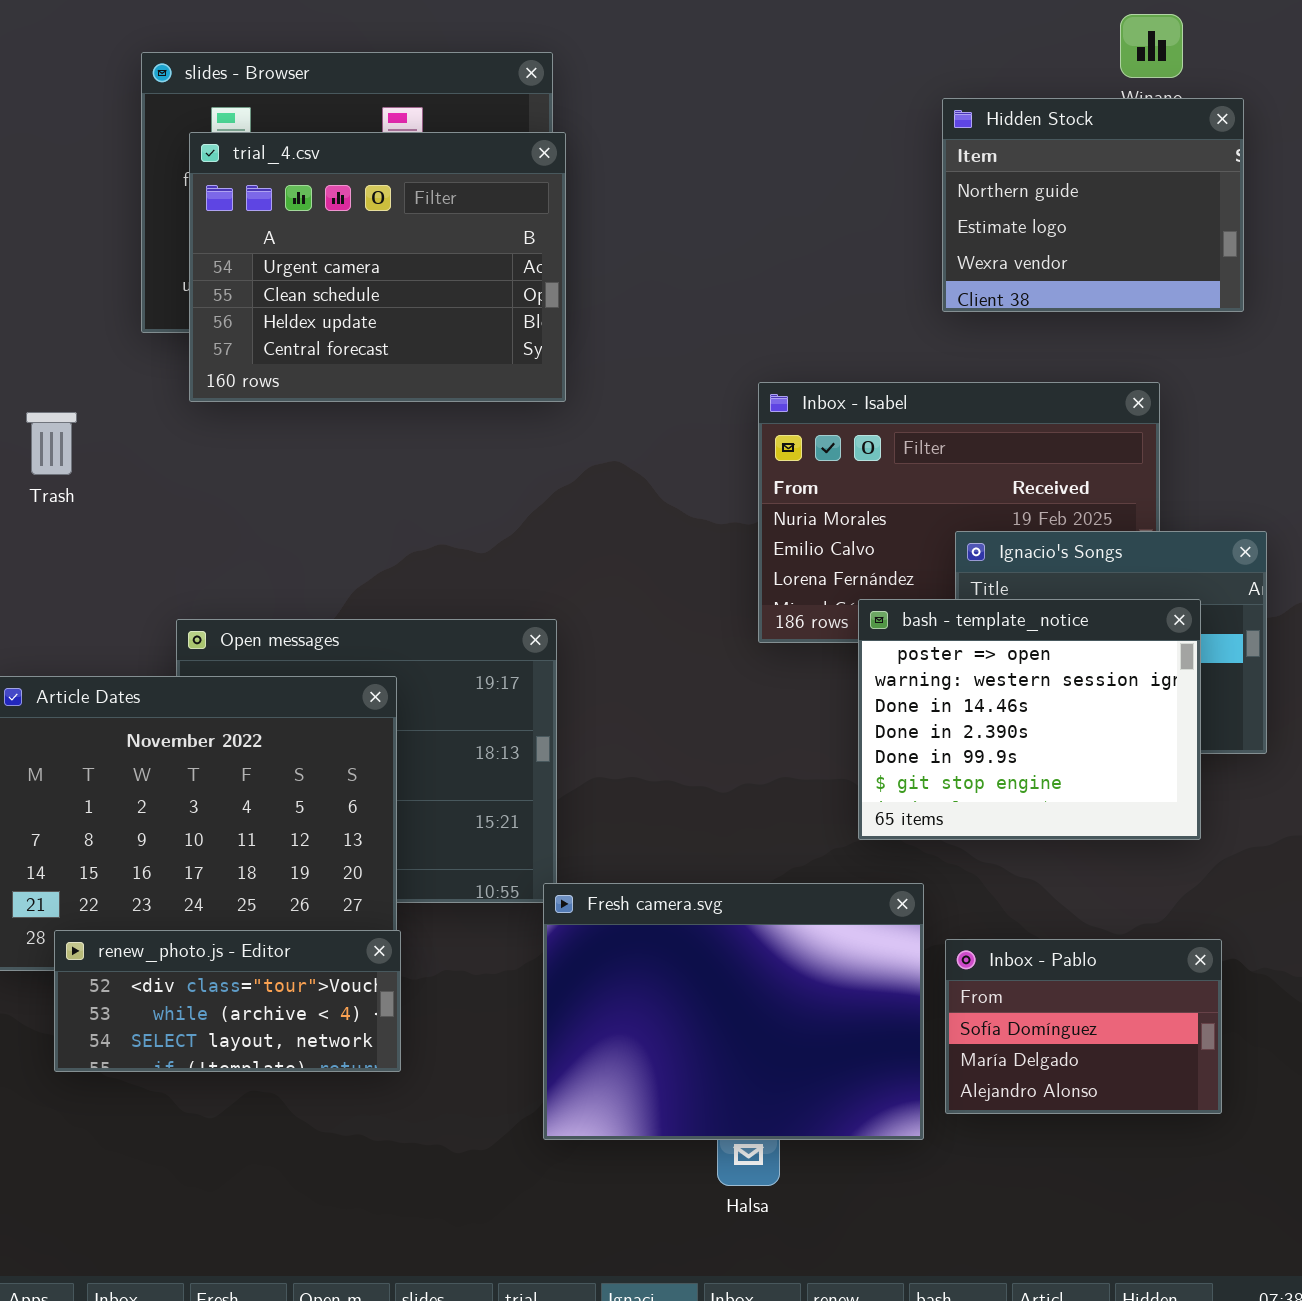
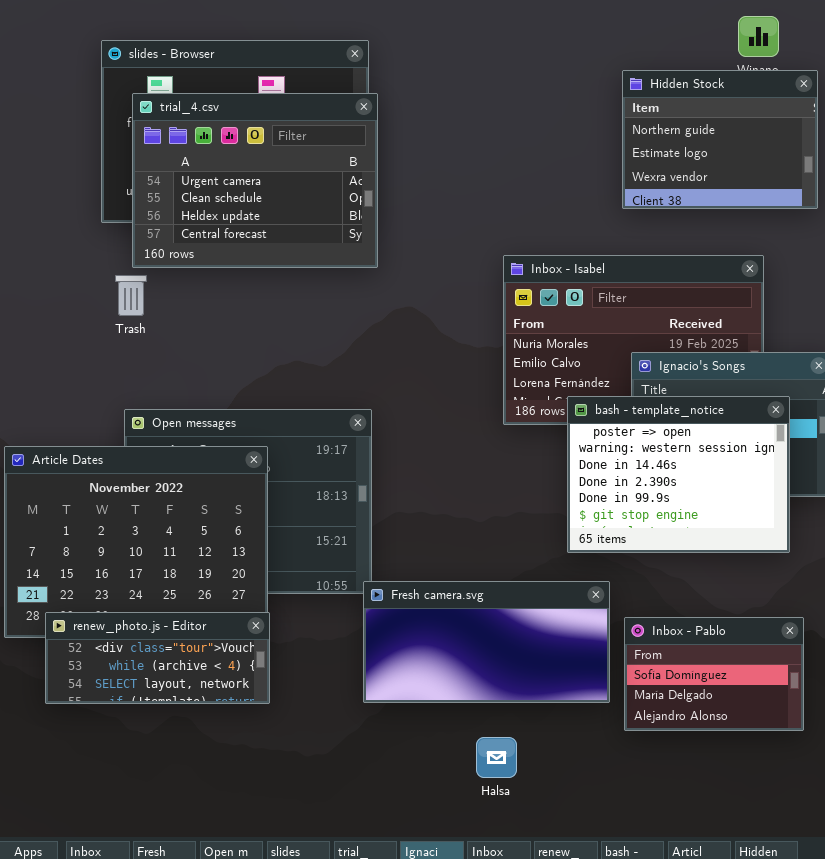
Trash: [26,412,77,475] -> [115,275,147,316], moved
Fresh camera.svg: [543,883,924,1140] -> [363,581,610,703], resized

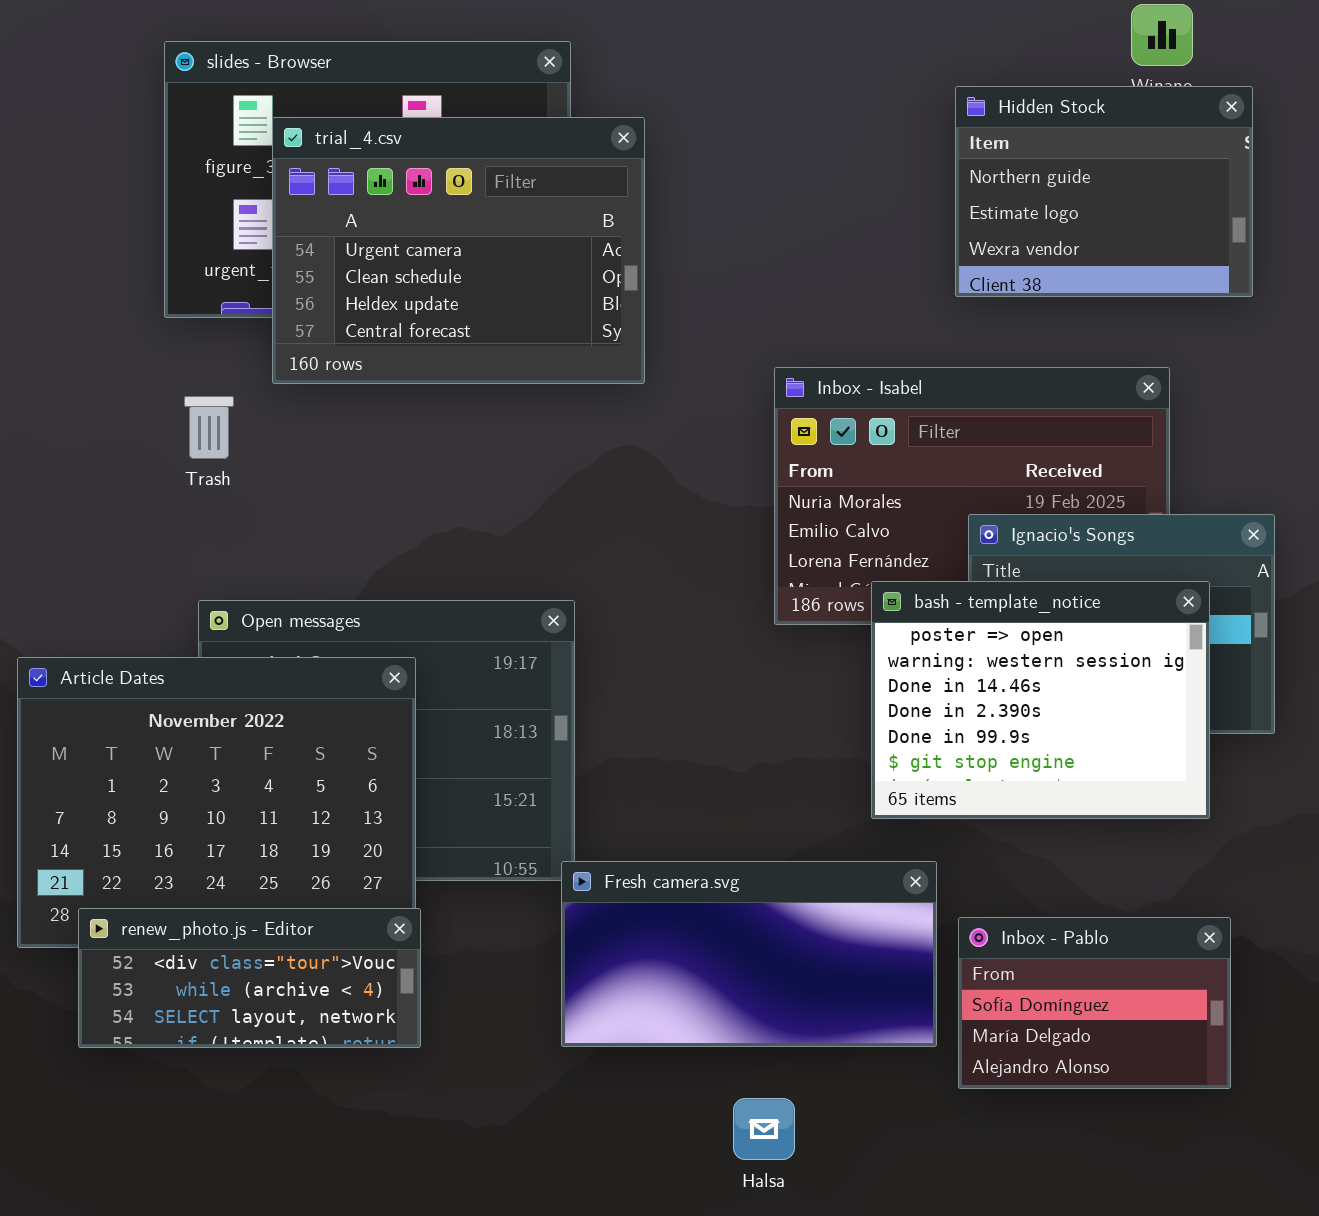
trial_4.csv: [132,93,378,268] -> [272,117,645,384], moved

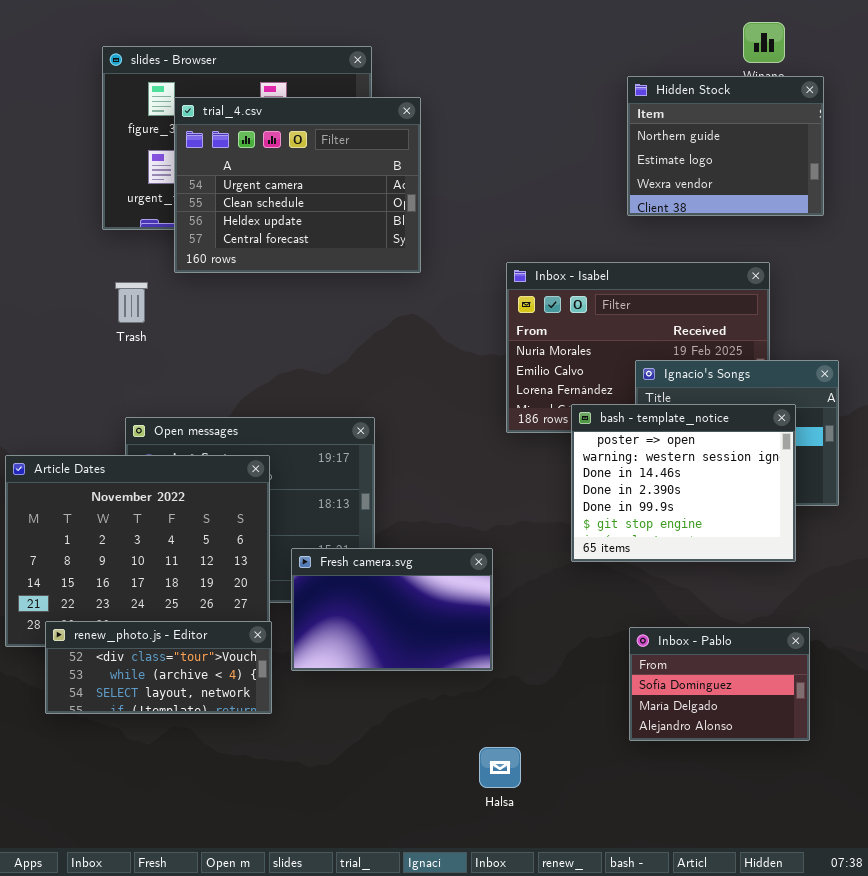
Fresh camera.svg: [561,861,937,1047] -> [291,548,493,671], moved, resized

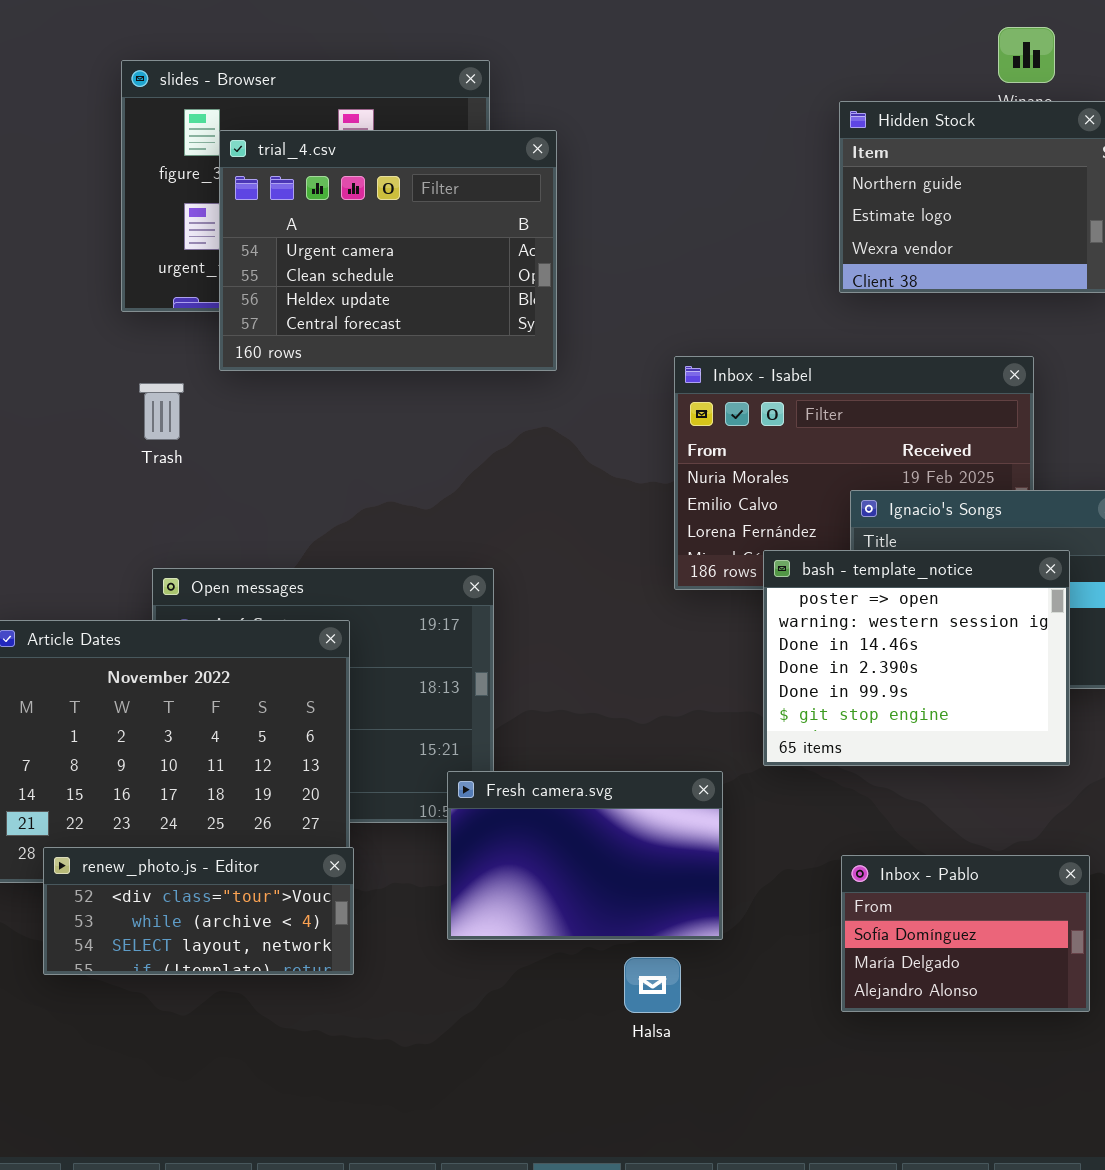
Fresh camera.svg: [291,548,493,671] -> [447,771,723,940], moved
Halsa: [479,747,521,788] -> [624,957,681,1013], moved

